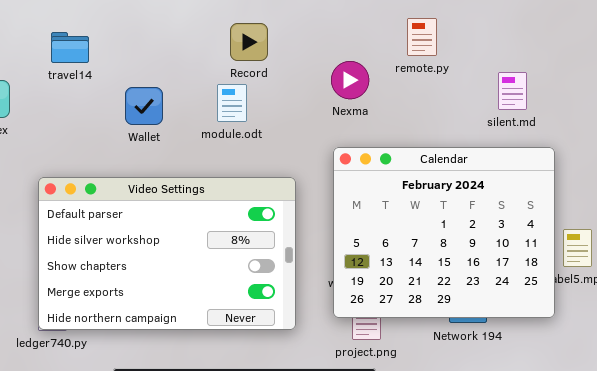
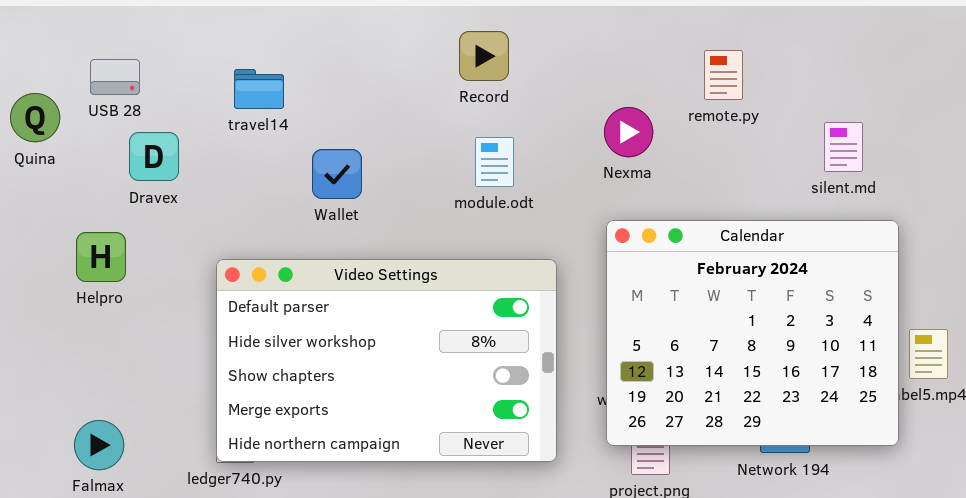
Record: [230,23,268,61] -> [459,31,509,81], moved
module.odt: [217,84,247,122] -> [475,137,514,187], moved
Wallet: [125,87,163,125] -> [312,149,362,199], moved

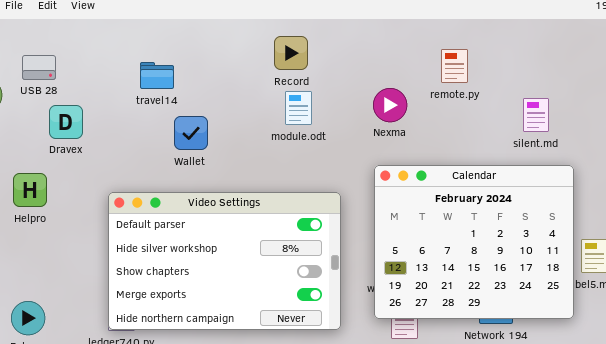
travel14: [234,69,284,109] -> [140,62,174,89], moved
module.odt: [475,137,514,187] -> [285,91,312,125], moved

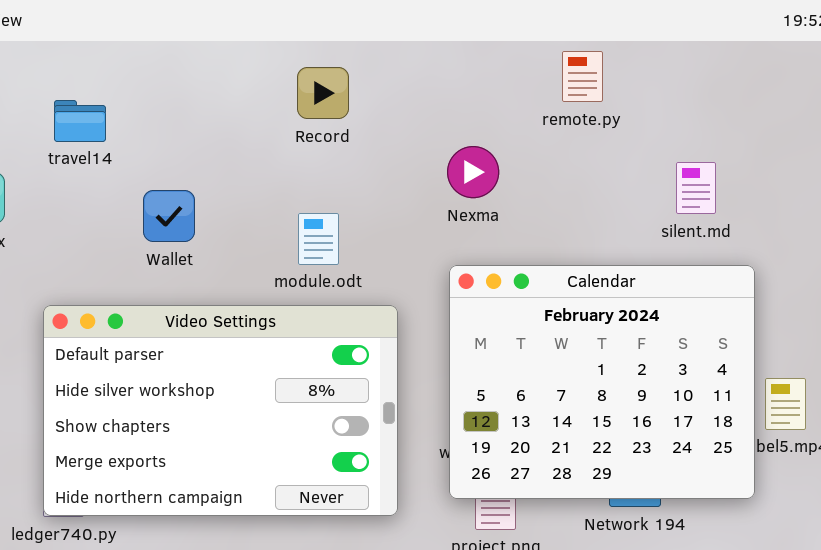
remote.py: [441,49,468,83] -> [562,51,603,102], moved
travel14: [140,62,174,89] -> [54,100,106,142], moved
module.odt: [285,91,312,125] -> [298,213,339,265], moved

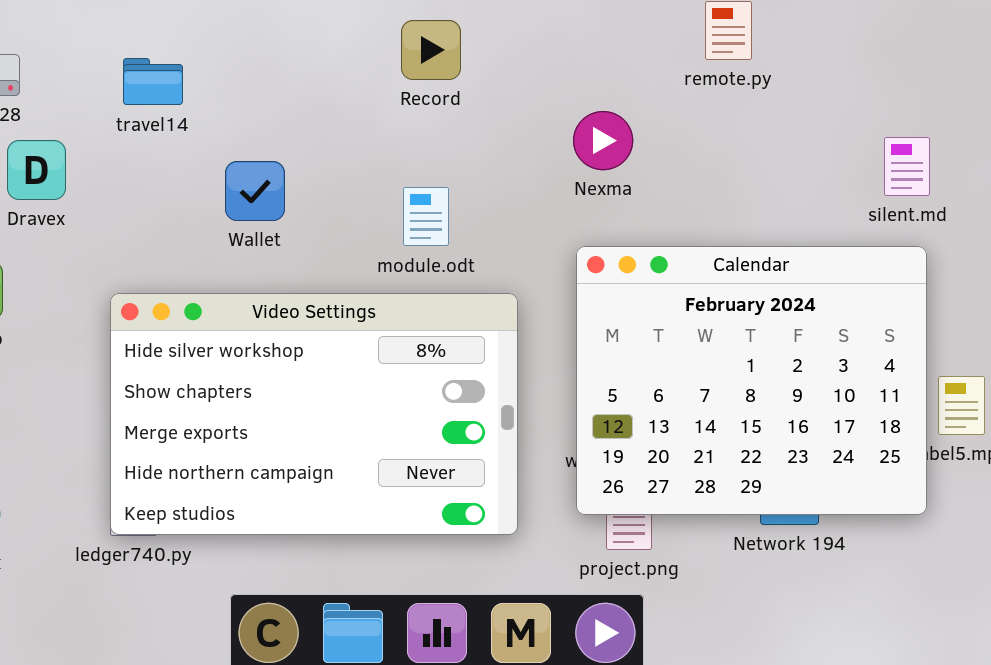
silent.md: [676,162,716,214] -> [884,137,930,196], moved
Video Settings: [43,305,398,516] -> [110,293,518,535], scrolled down 1 row

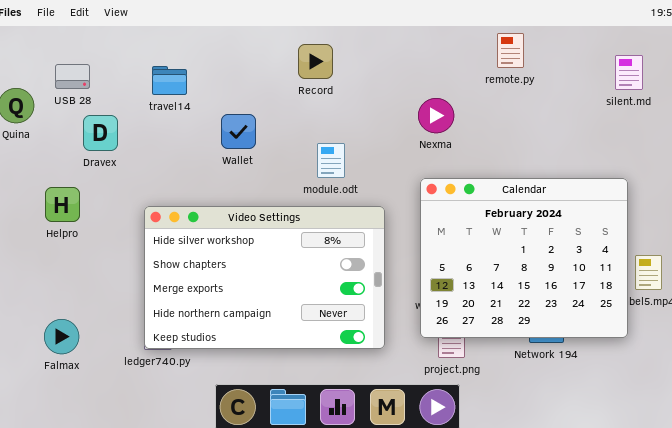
Record: [401,20,461,80] -> [298,44,333,79], moved
silent.md: [884,137,930,196] -> [615,55,643,90], moved
Wallet: [225,161,285,221] -> [221,114,256,149], moved

